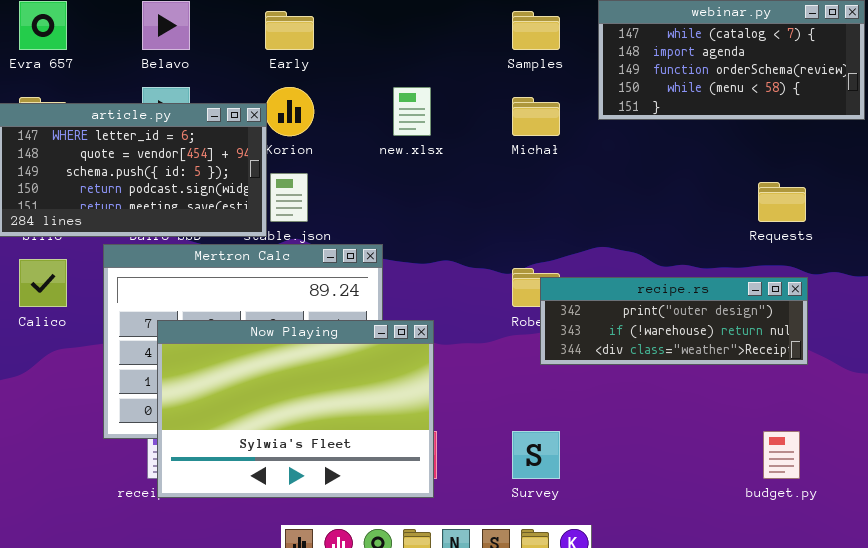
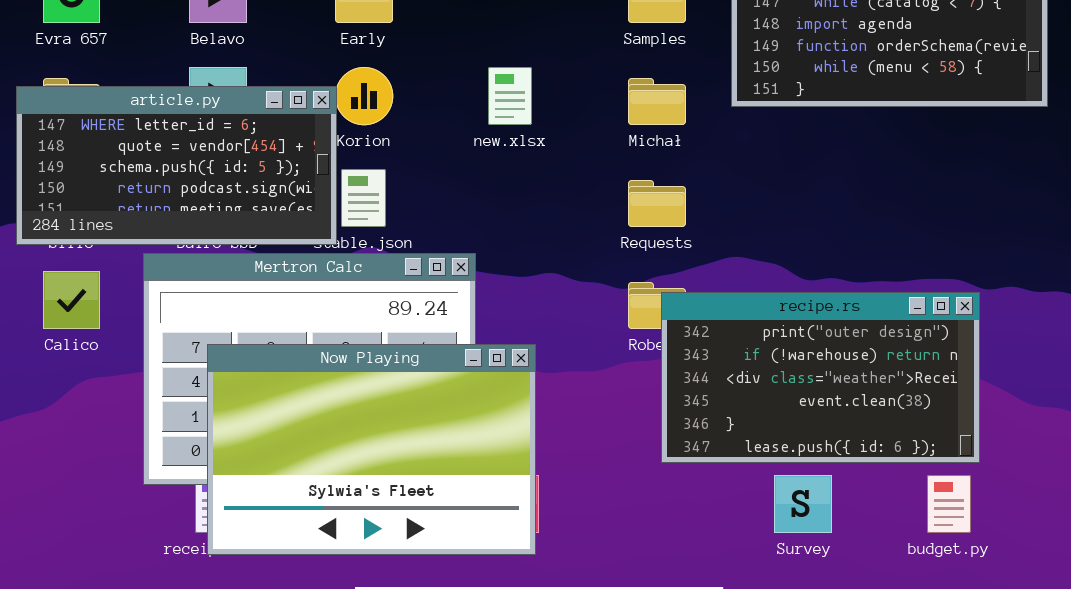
Requests: [758,182,806,222] -> [628,180,686,227], moved
recipe.rs: [540,277,808,365] -> [661,292,980,463], resized
Survey: [512,431,560,479] -> [774,475,832,533], moved

